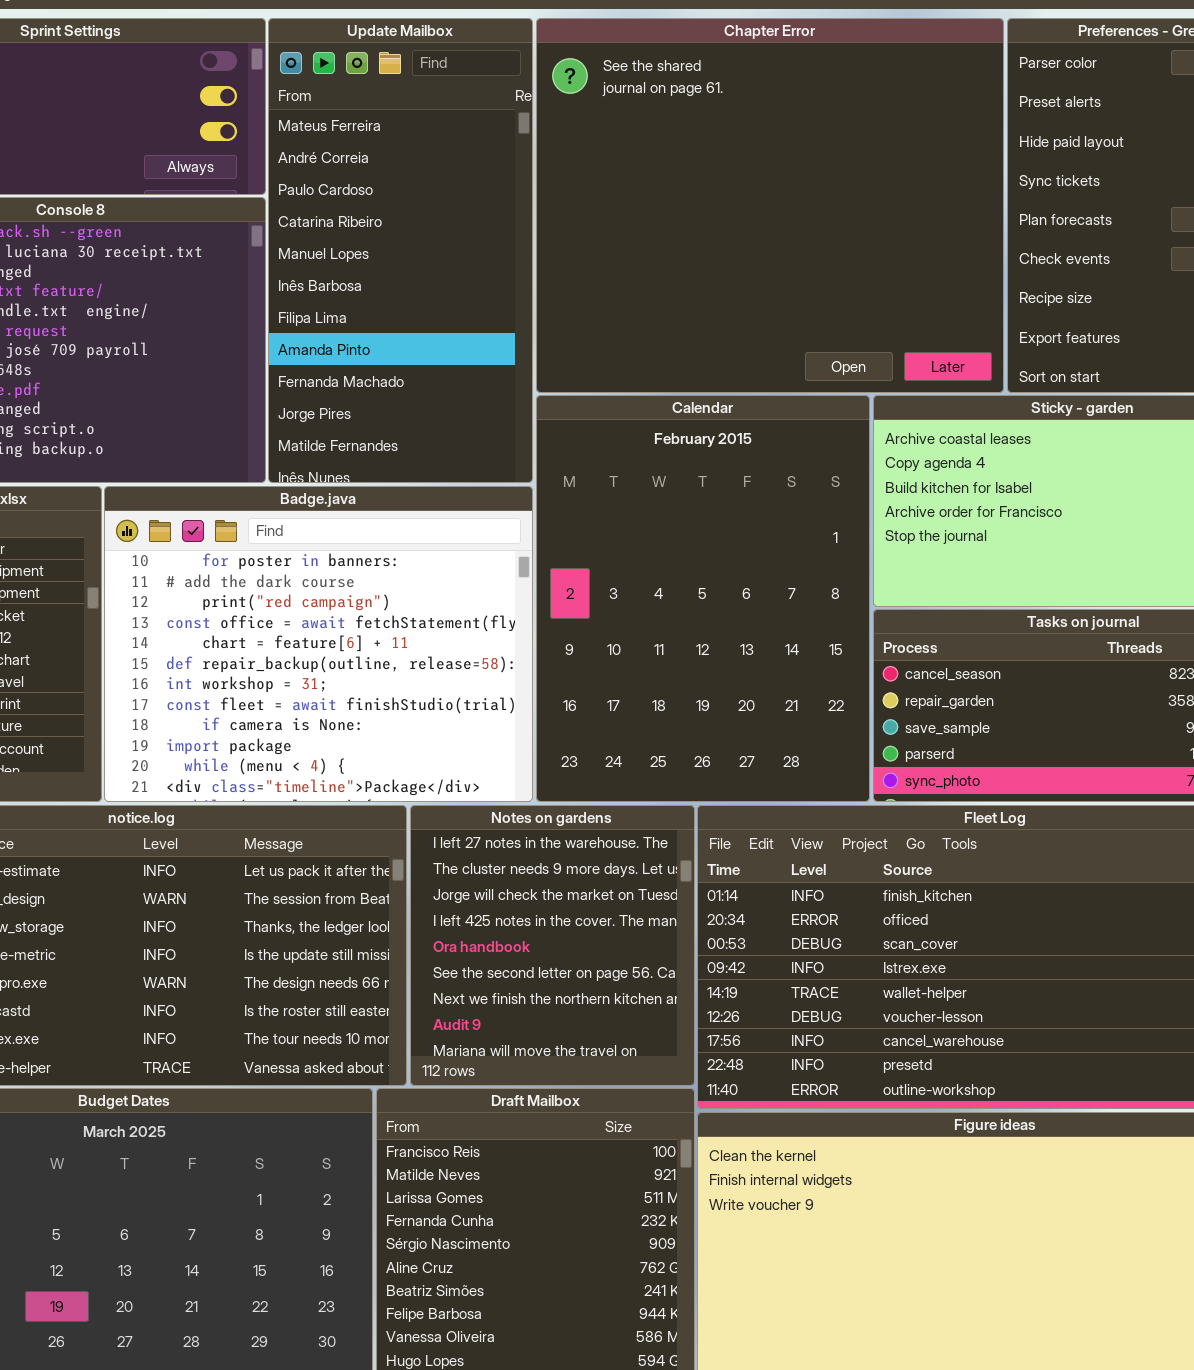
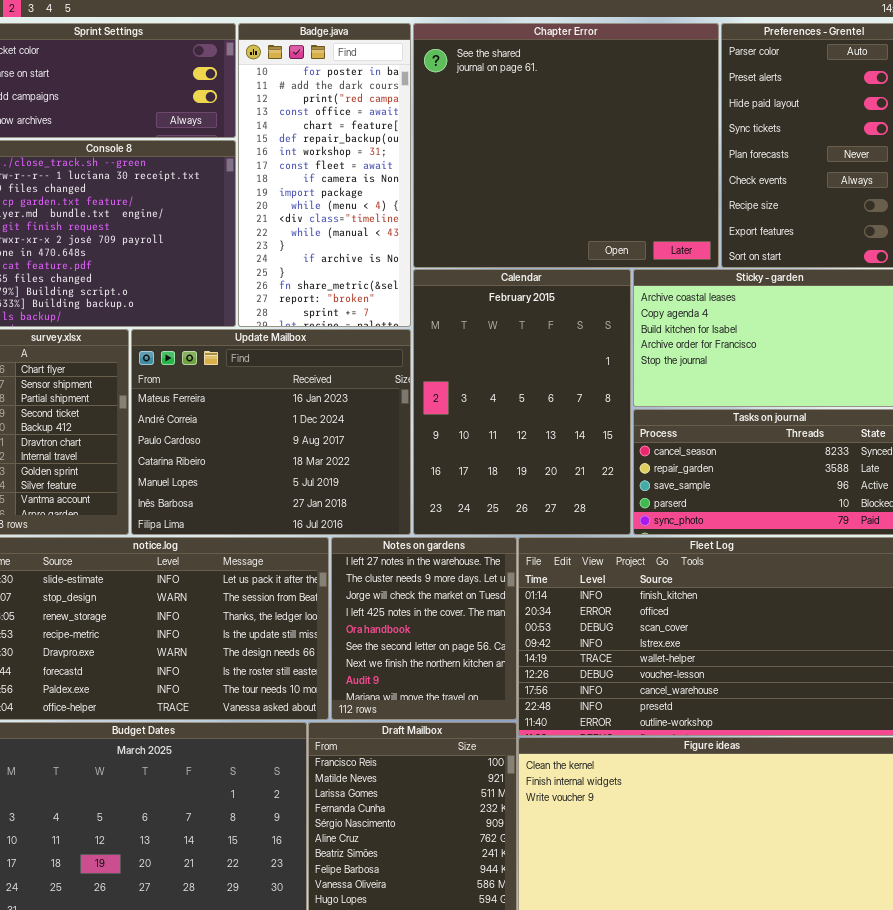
Update Mailbox: [268,18,533,483] -> [131,329,411,535], moved, resized
Badge.java: [104,486,533,802] -> [238,23,411,327], moved, resized

